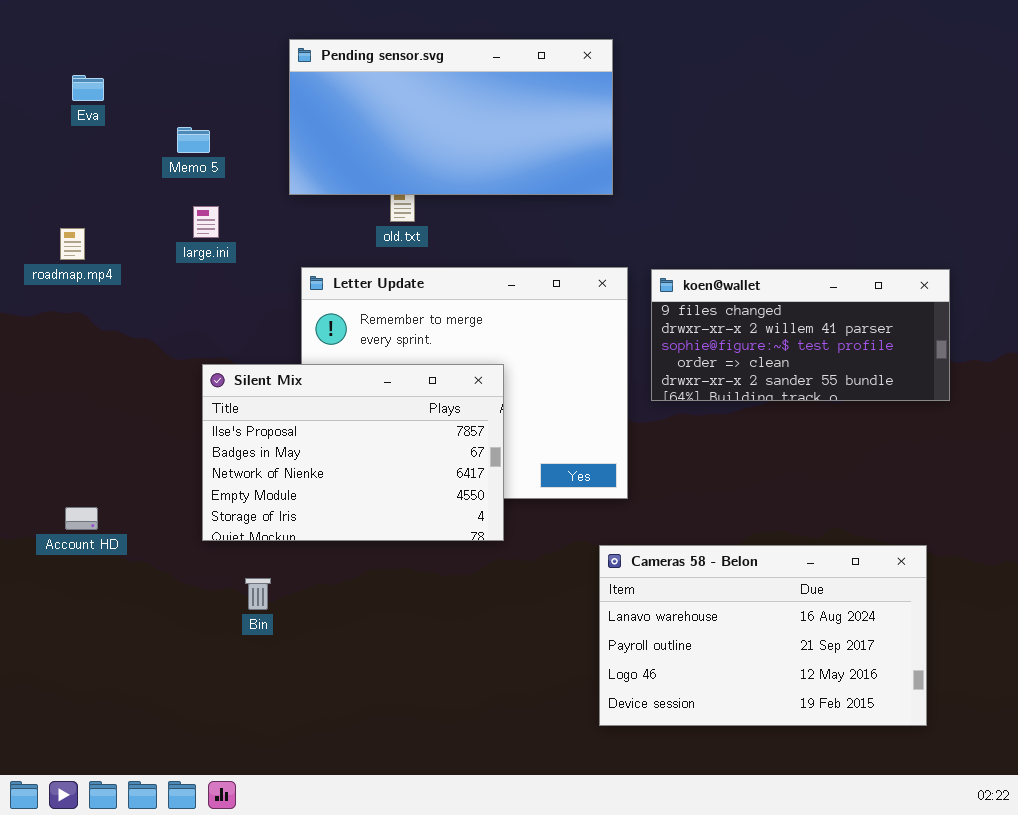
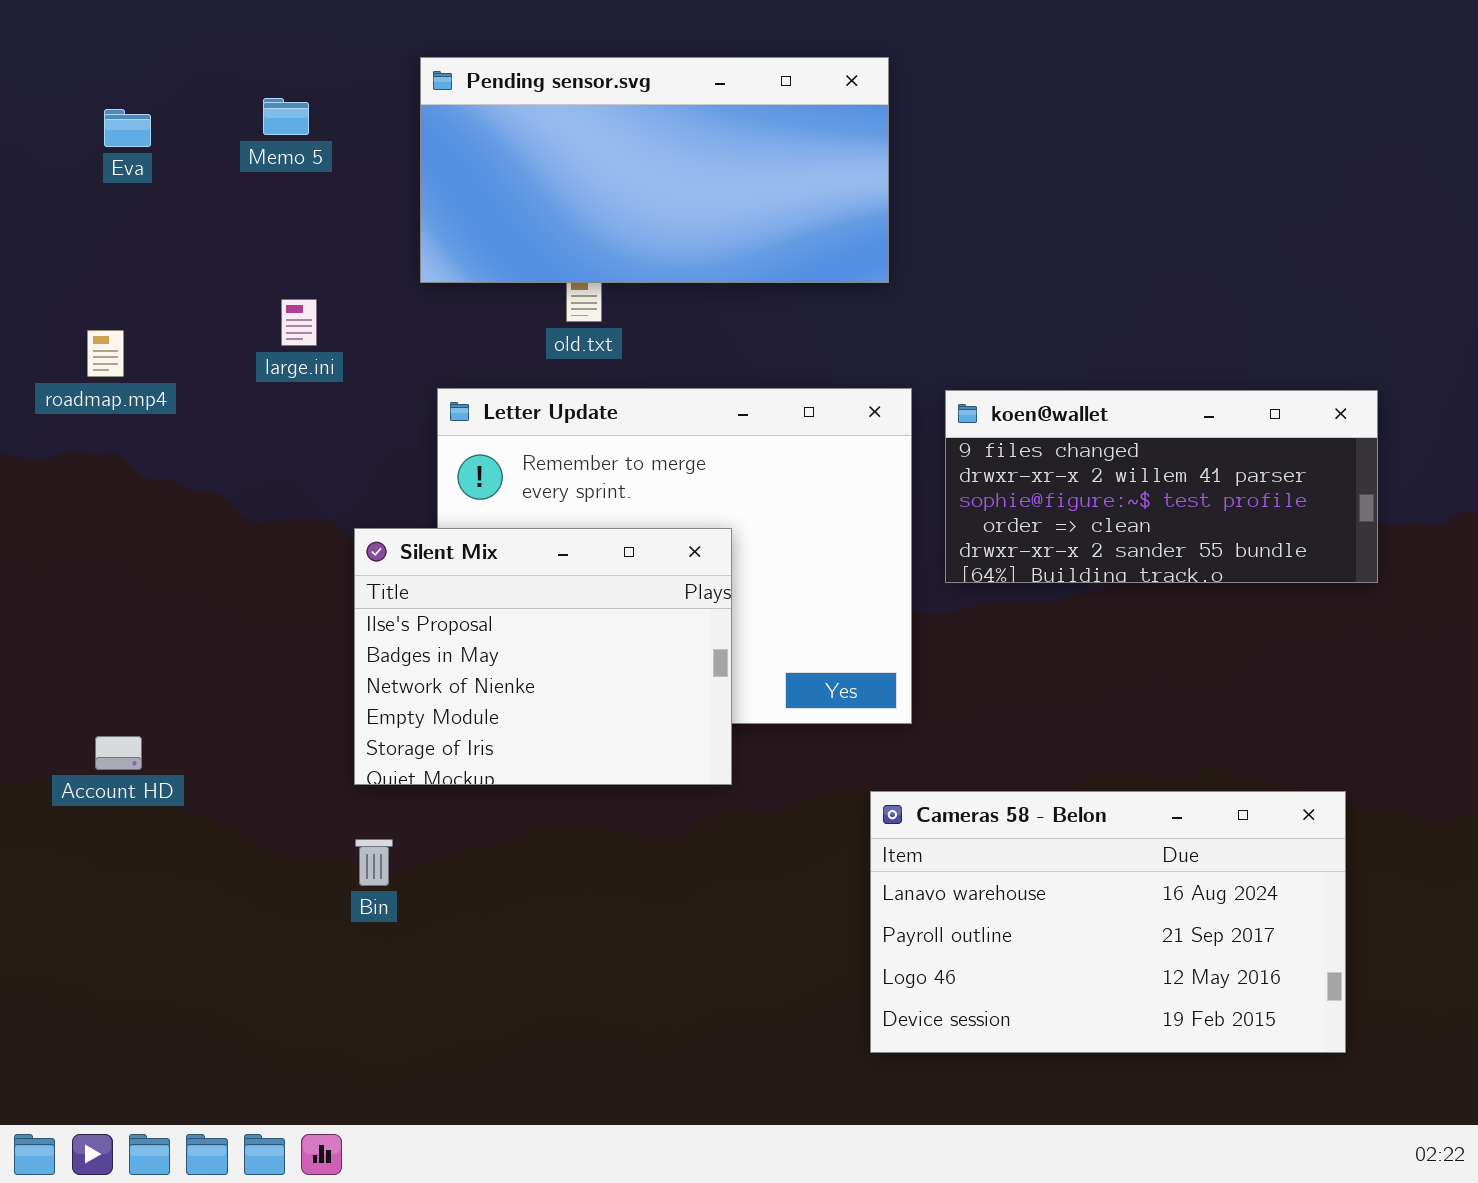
Memo 5: [177,127,210,153] -> [263,98,309,135], moved
Silent Mix: [202,364,504,541] -> [354,528,732,785], resized

